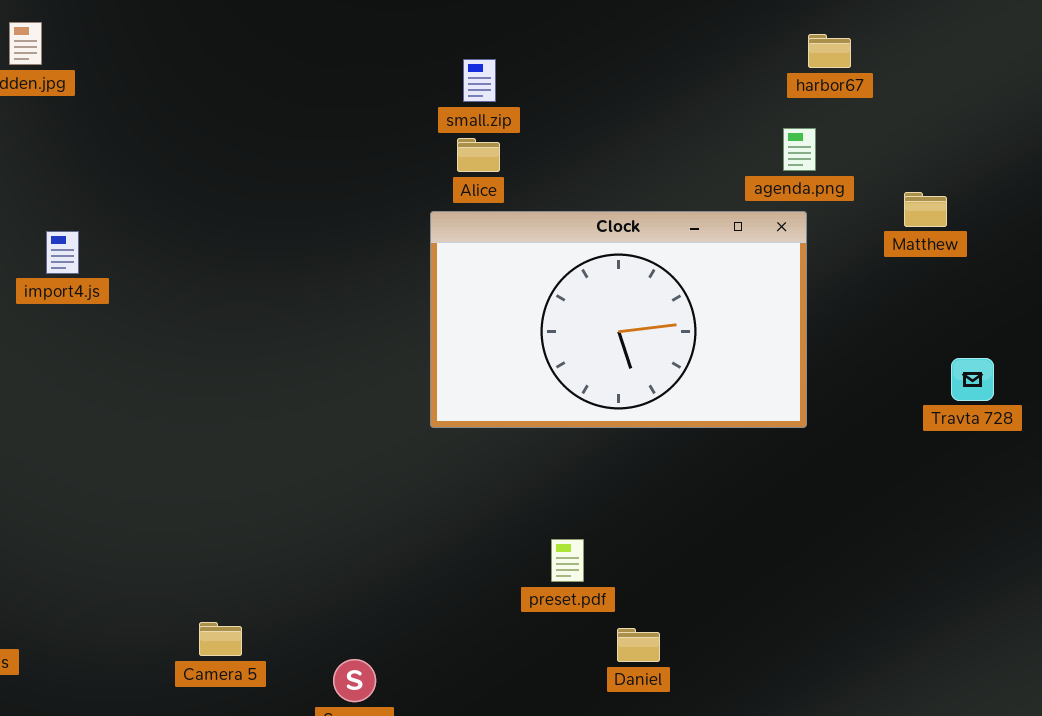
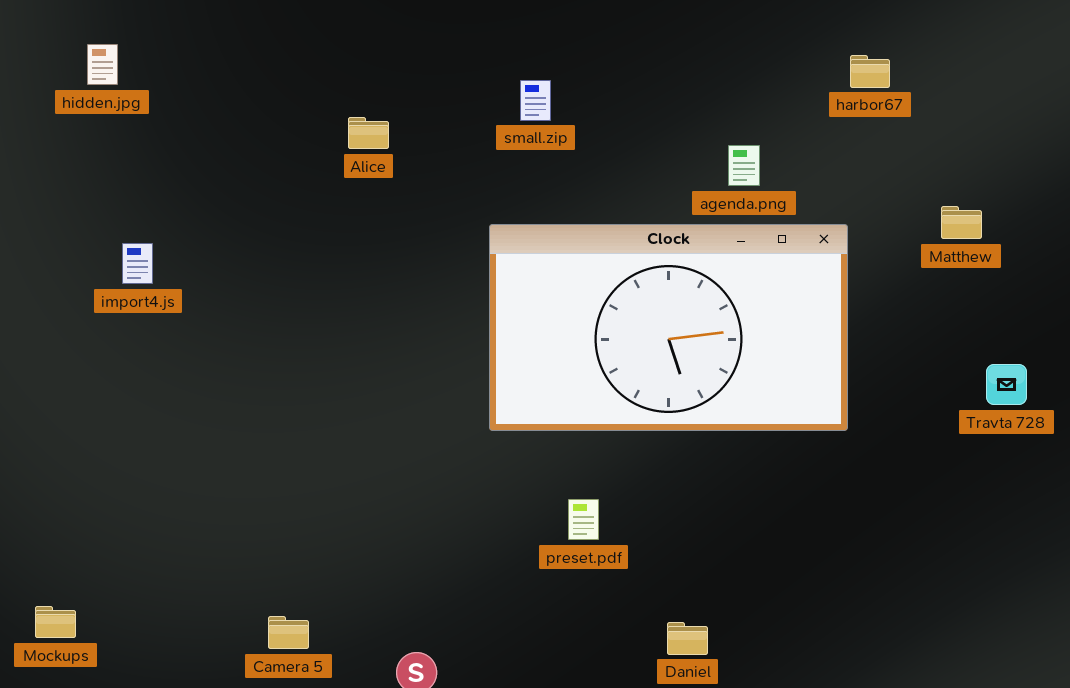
agenda.png: [783,128,816,171] -> [728,145,760,186], moved
Alice: [457,138,500,172] -> [348,117,389,149], moved
preset.pdf: [551,539,584,582] -> [568,499,599,540], moved

